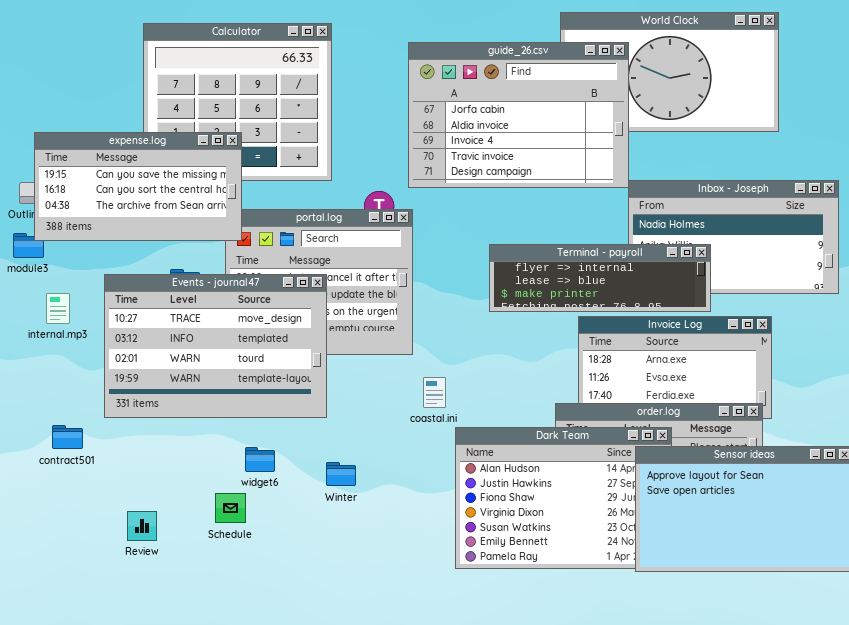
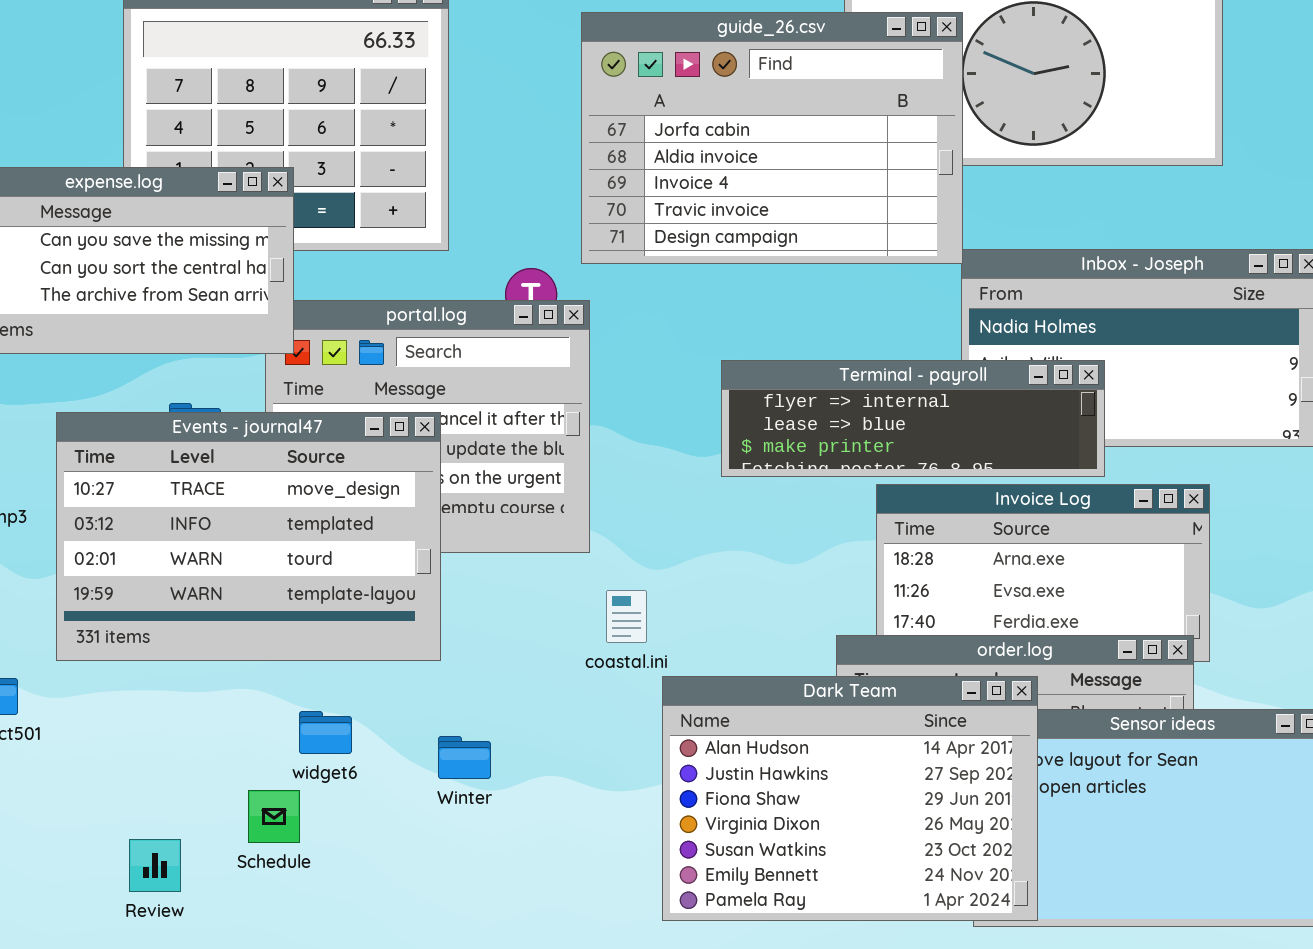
Dark Team: [455,427,672,569] -> [662,676,1038,921], raised
Review: [127,511,157,541] -> [129,839,181,892], moved

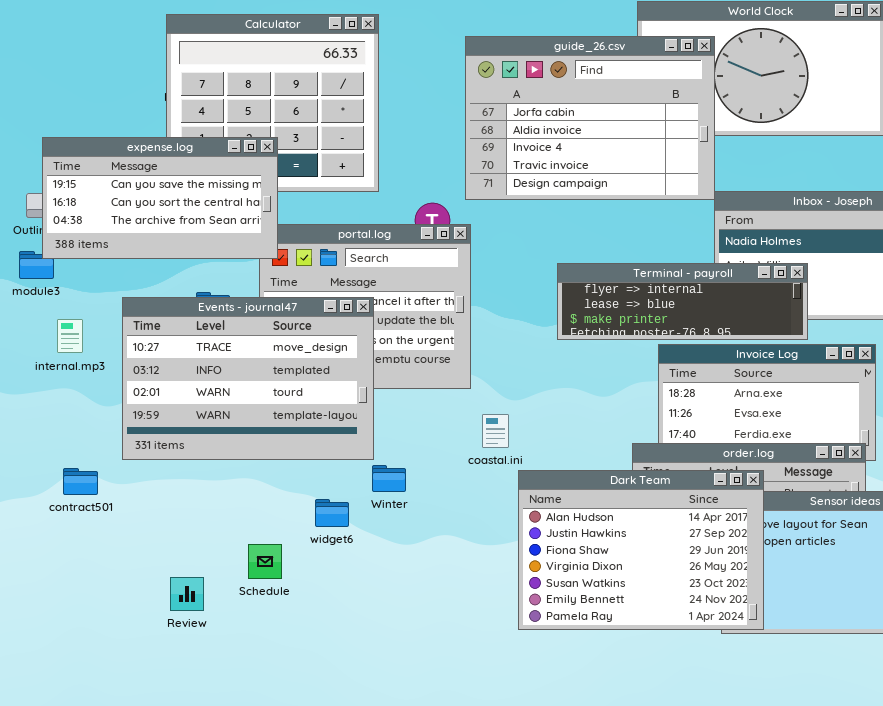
widget6: [299,711,352,754] -> [315,499,349,527], moved
Winter: [438,736,491,779] -> [372,465,406,492], moved

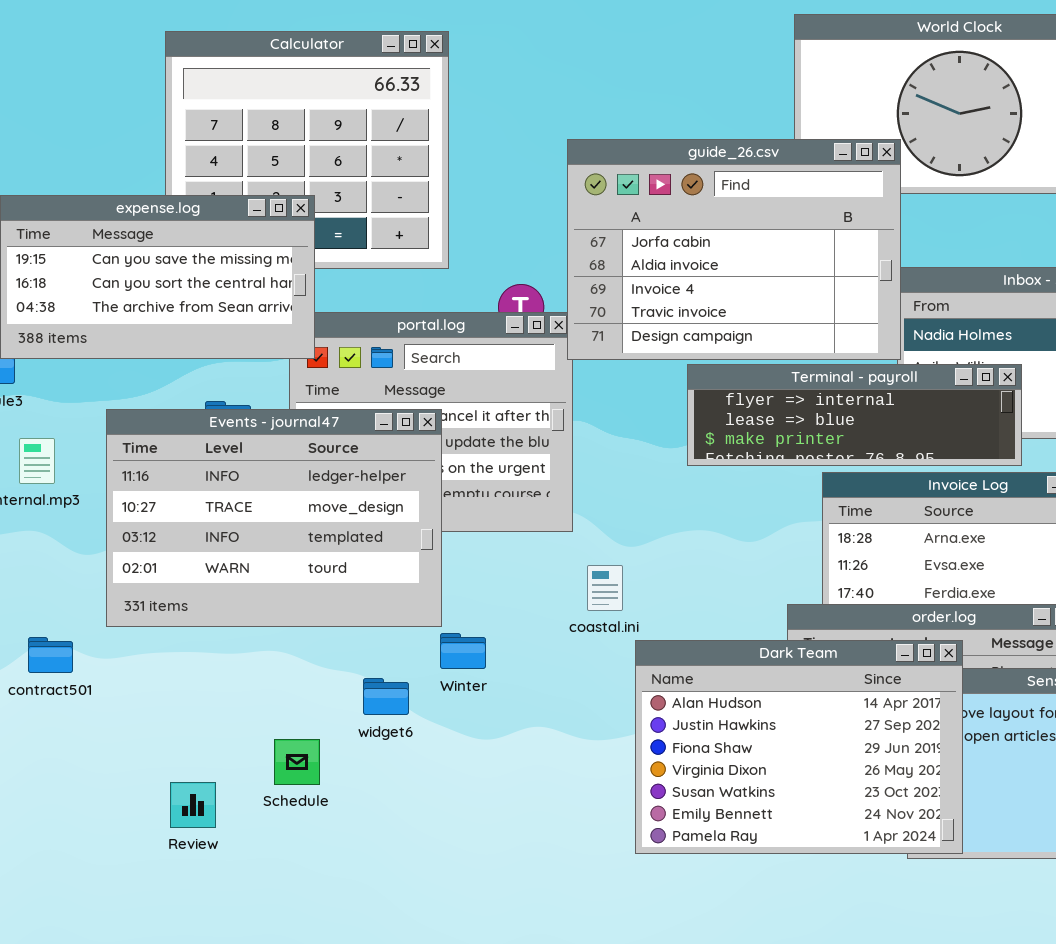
guide_26.csv: [465,36,715,200] -> [567,139,901,360], moved
Events - journal47: [122,297,374,460] -> [106,409,442,627], scrolled up 1 row

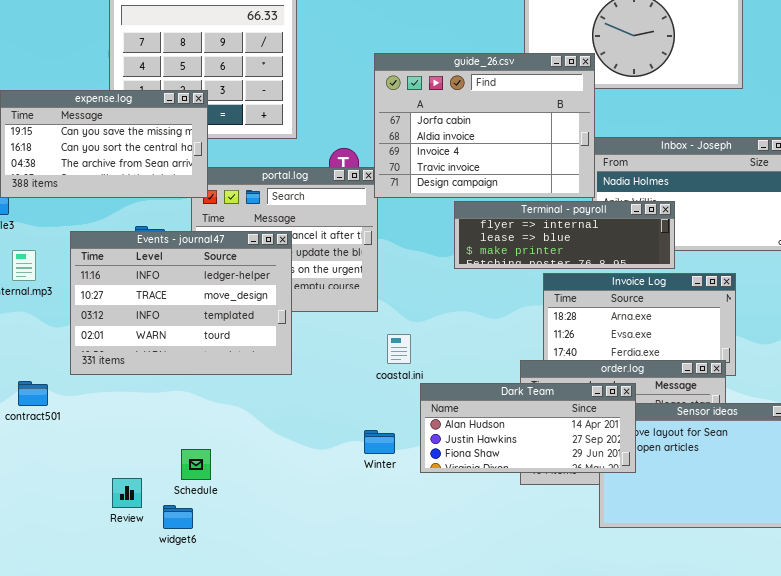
Winter: [440,633,486,669] -> [364,430,395,454], moved
Dark Team: [635,640,963,854] -> [420,383,636,473], resized
widget6: [363,678,409,715] -> [163,505,193,529], moved

